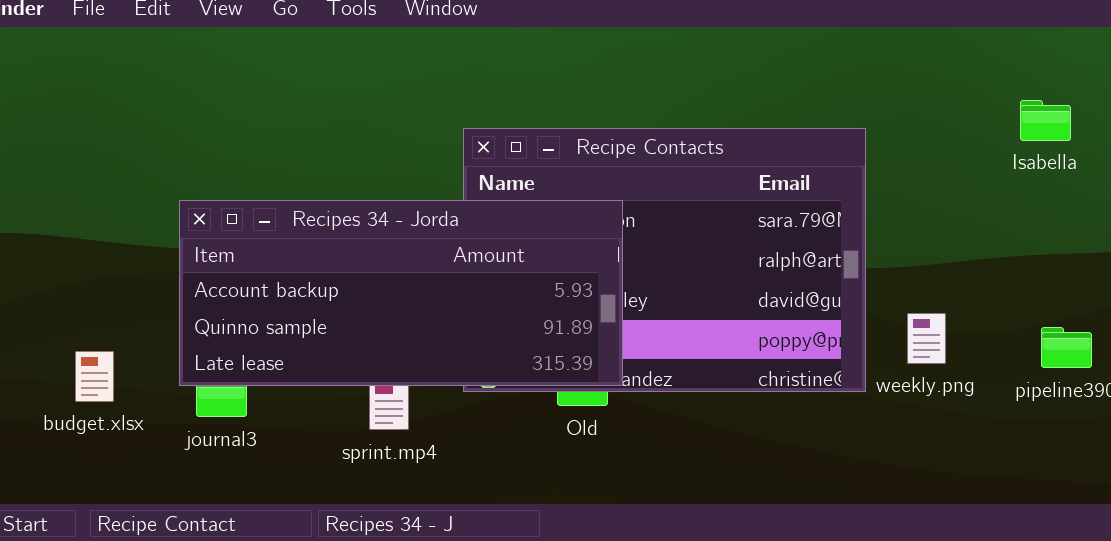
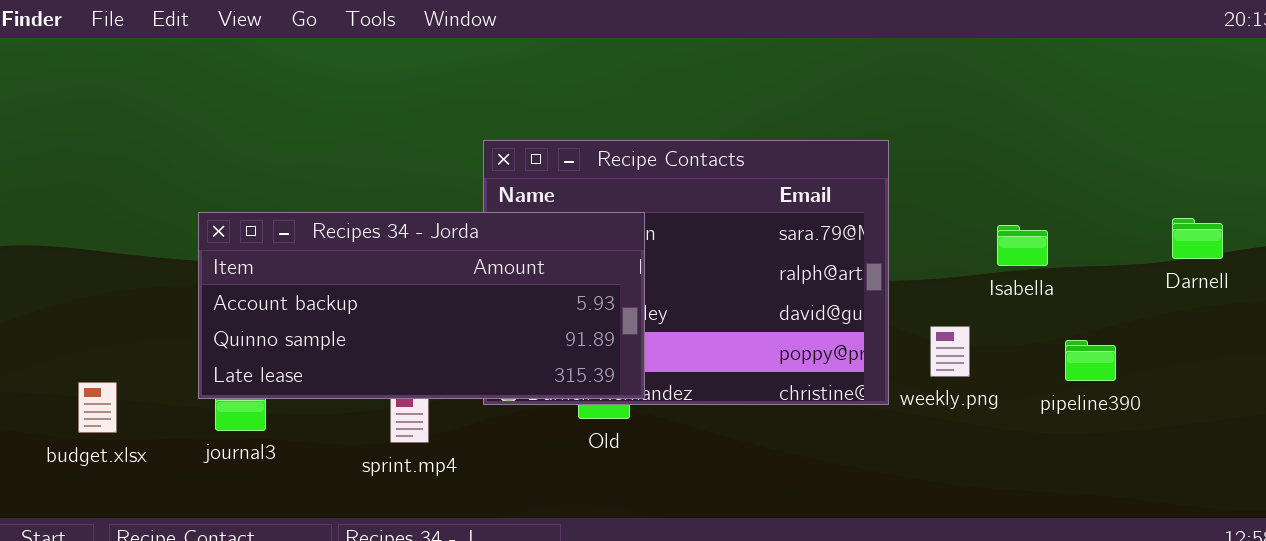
Isabella: [1020,100,1071,141] -> [997,225,1048,266], moved
budget.xlsx: [75,351,114,402] -> [78,382,117,433], moved

